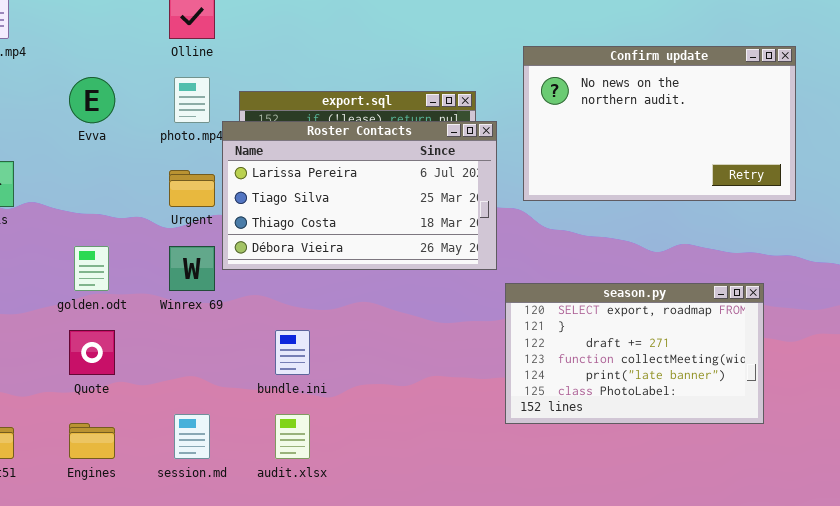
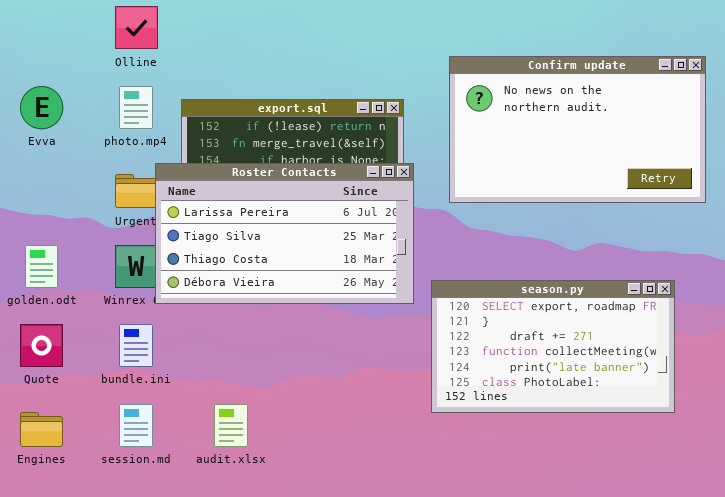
Roster Contacts: [222,121,497,270] -> [155,163,414,304], moved
bundle.ini: [275,330,310,375] -> [119,324,153,367], moved

